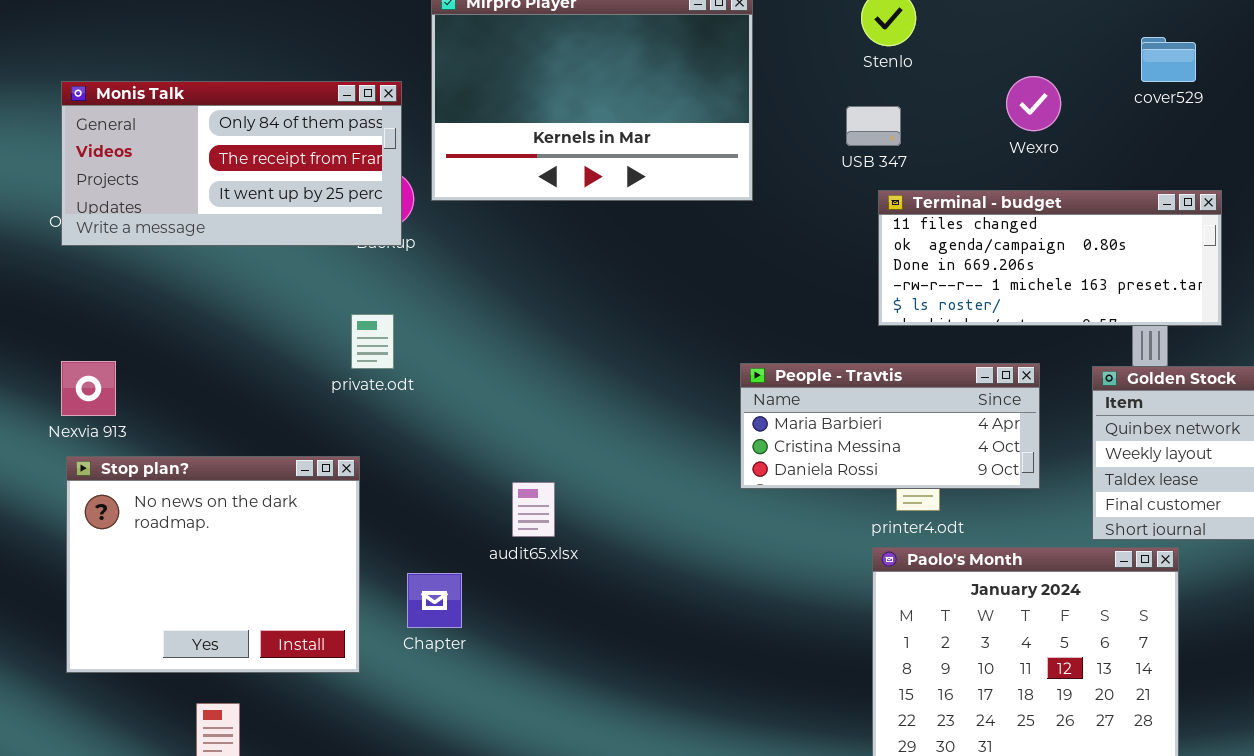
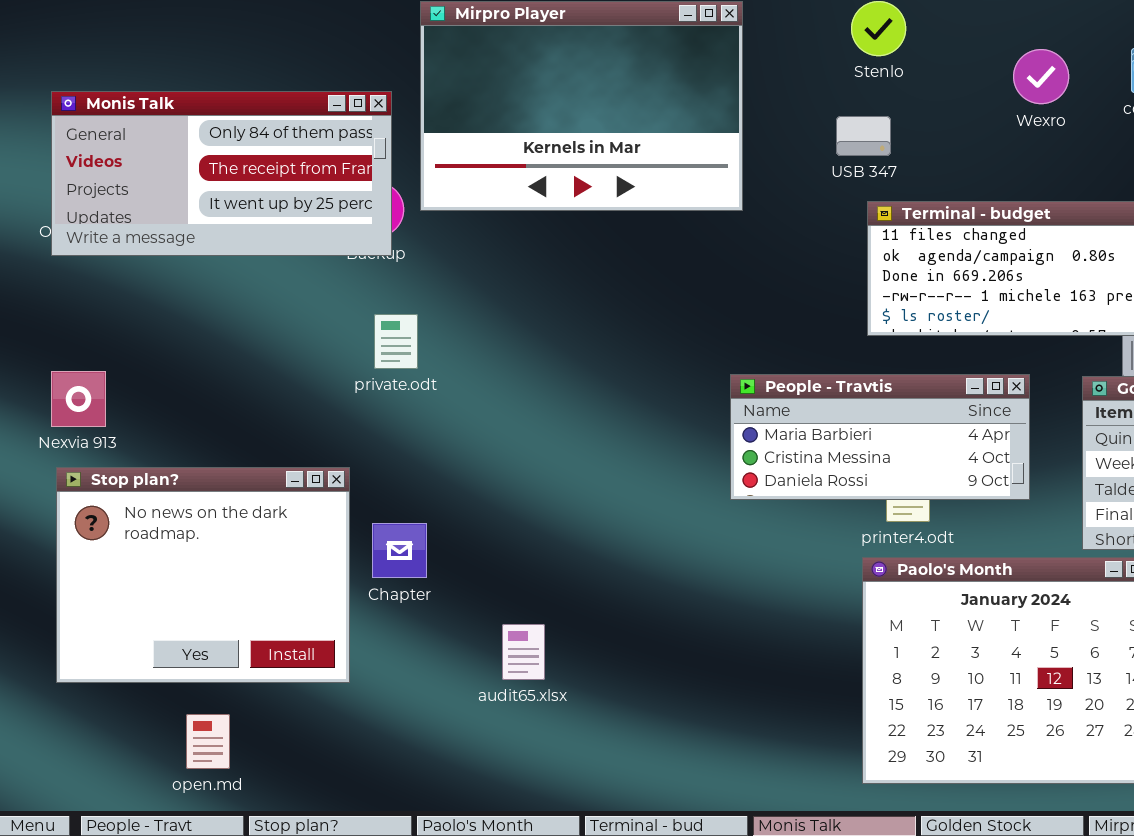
Wexro: [1006,76,1061,131] -> [1013,49,1069,104], moved
private.odt: [351,314,394,369] -> [374,314,418,369], moved
audit65.xlsx: [512,482,555,537] -> [502,624,545,680], moved
Chapter: [407,573,462,628] -> [372,523,427,578], moved

